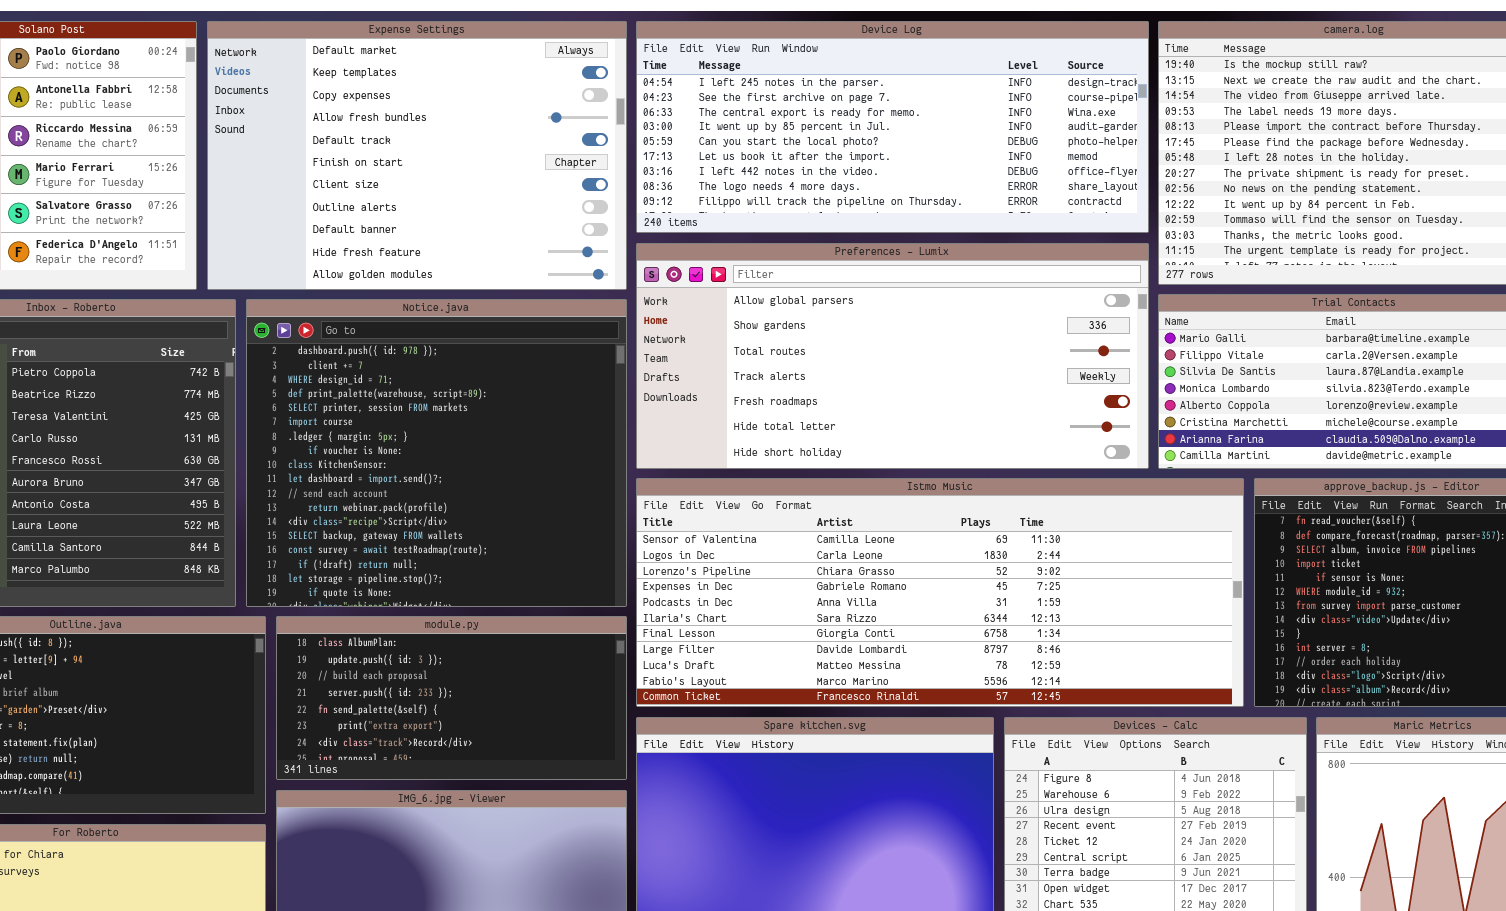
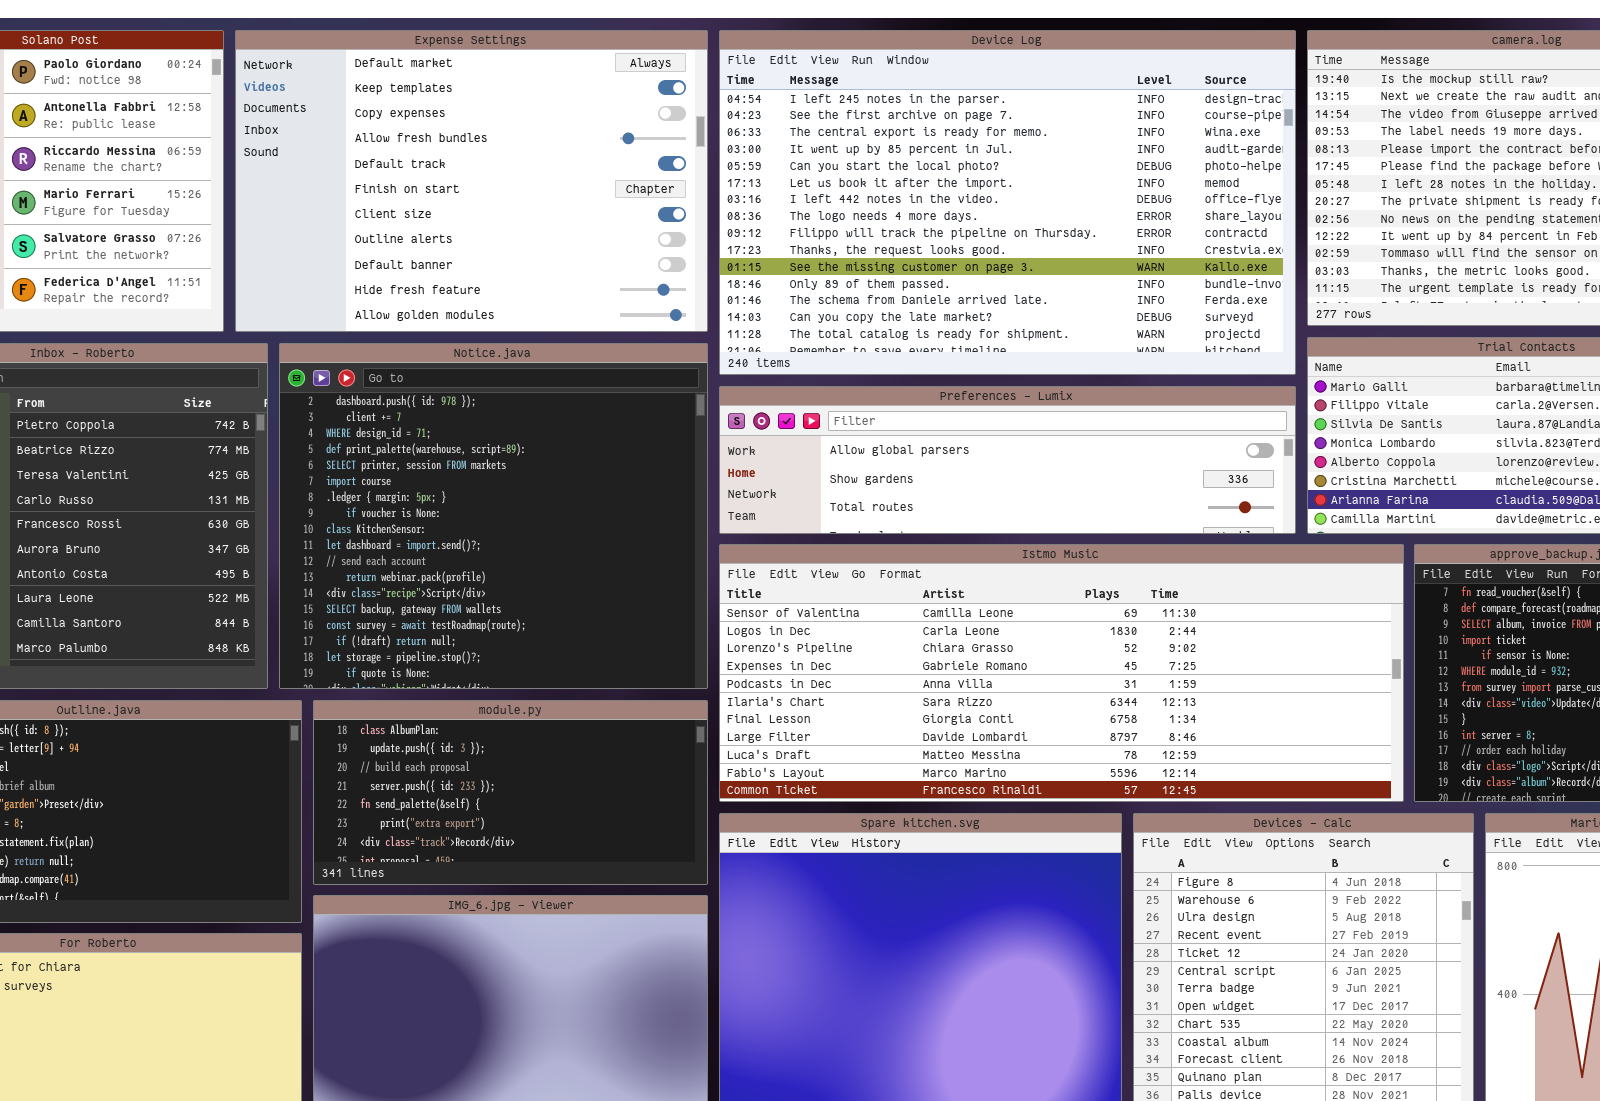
Device Log: [636,21,1149,233] -> [719,30,1296,375], resized
Preferences - Lumix: [636,243,1149,469] -> [719,386,1296,534], resized

